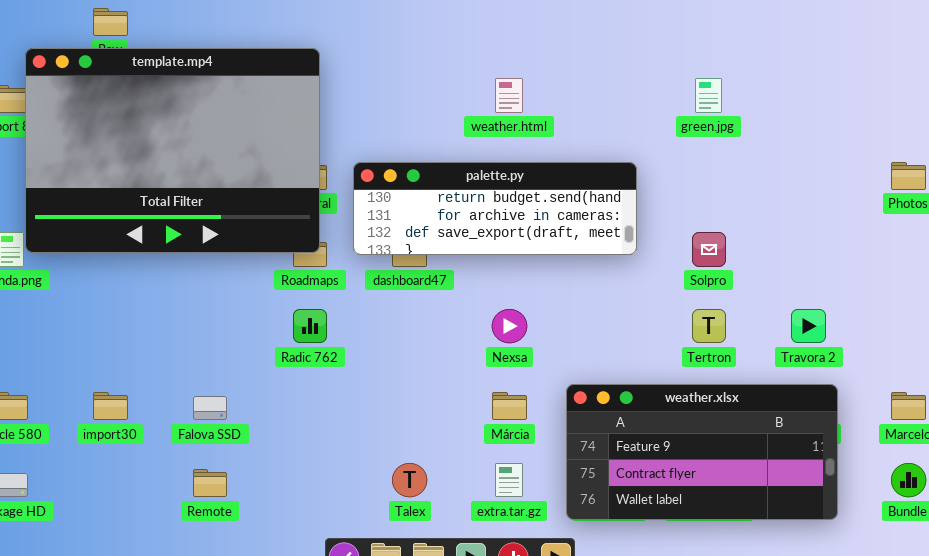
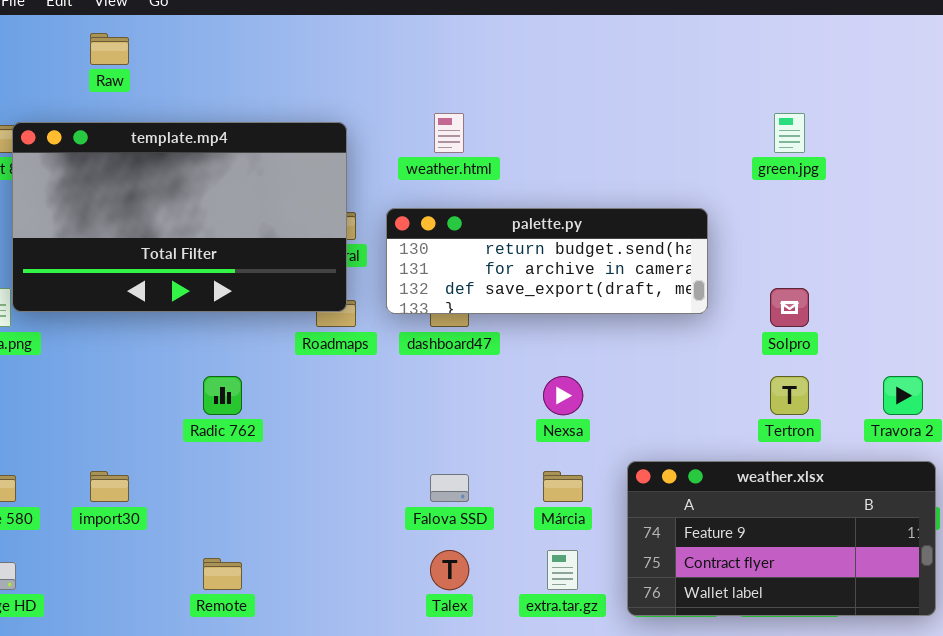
template.mp4: [25,48,320,253] -> [12,122,347,312], resized
weather.html: [495,78,523,113] -> [434,113,464,153], moved
Radic 762: [293,309,327,343] -> [203,376,242,415], moved
Falova SSD: [193,396,227,420] -> [430,474,469,502], moved

